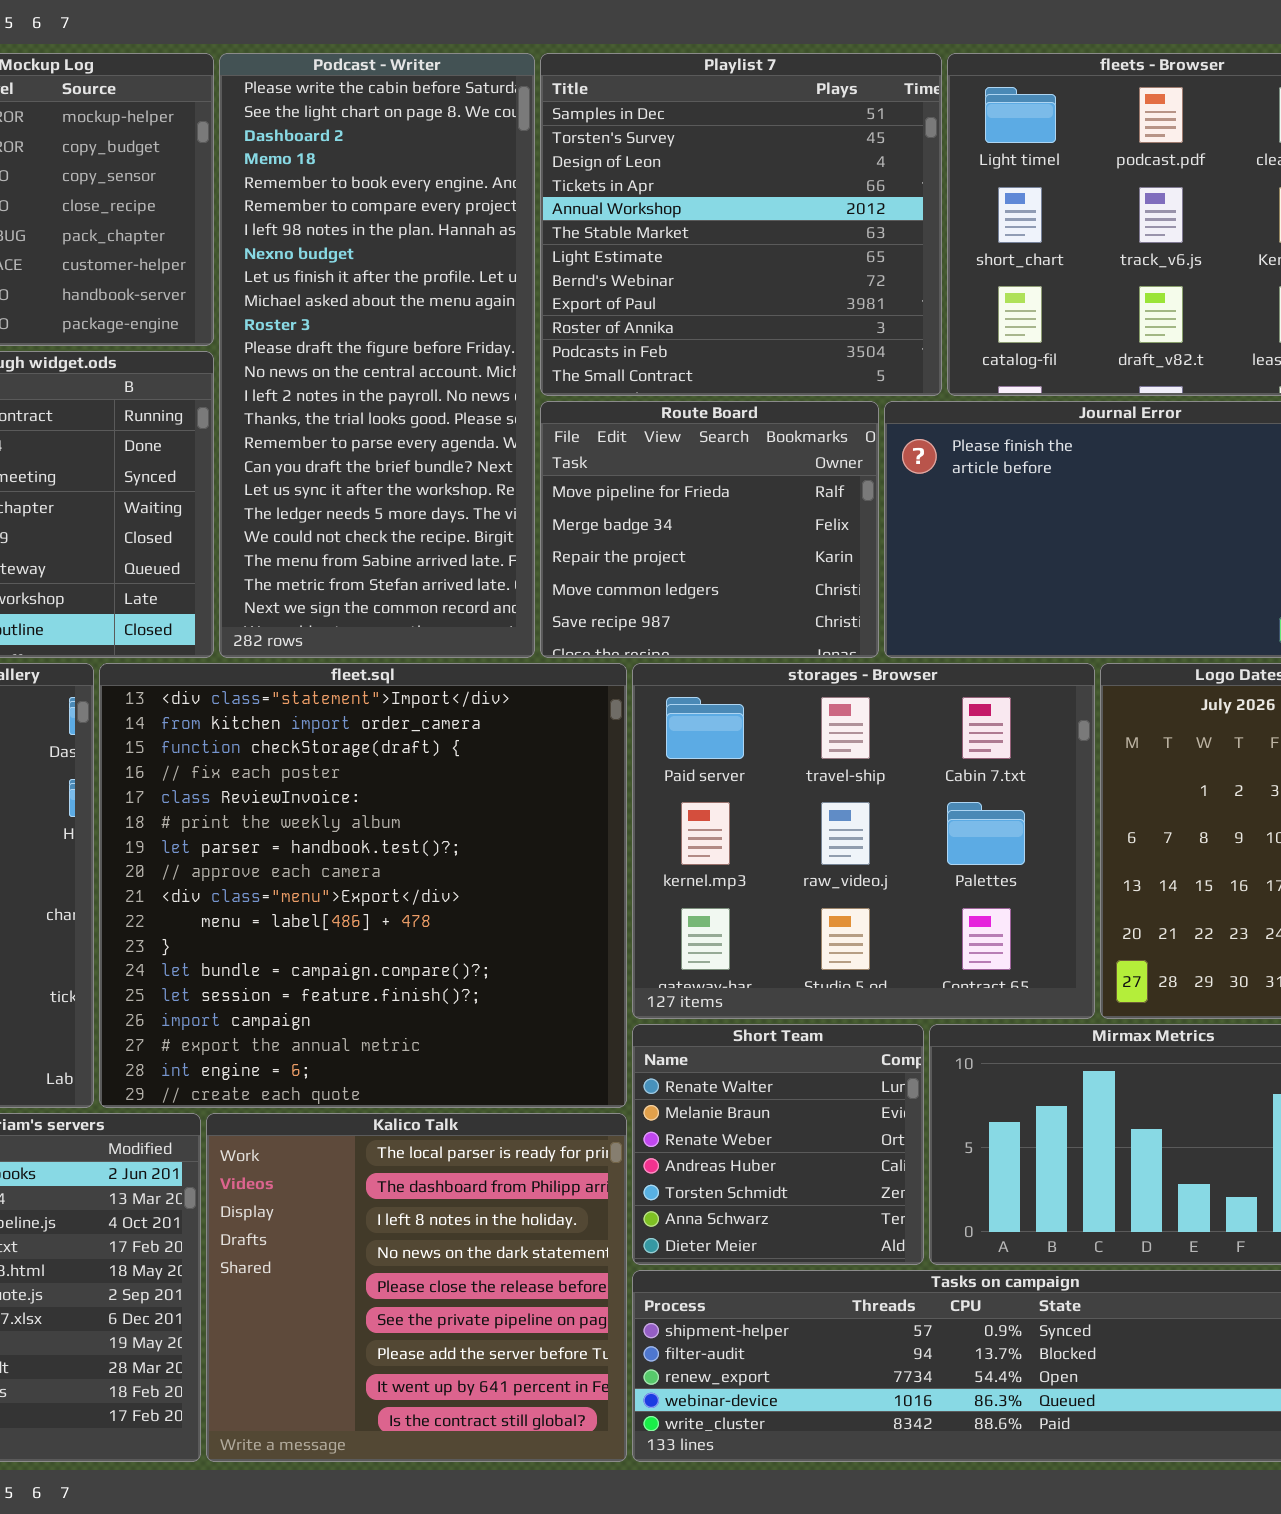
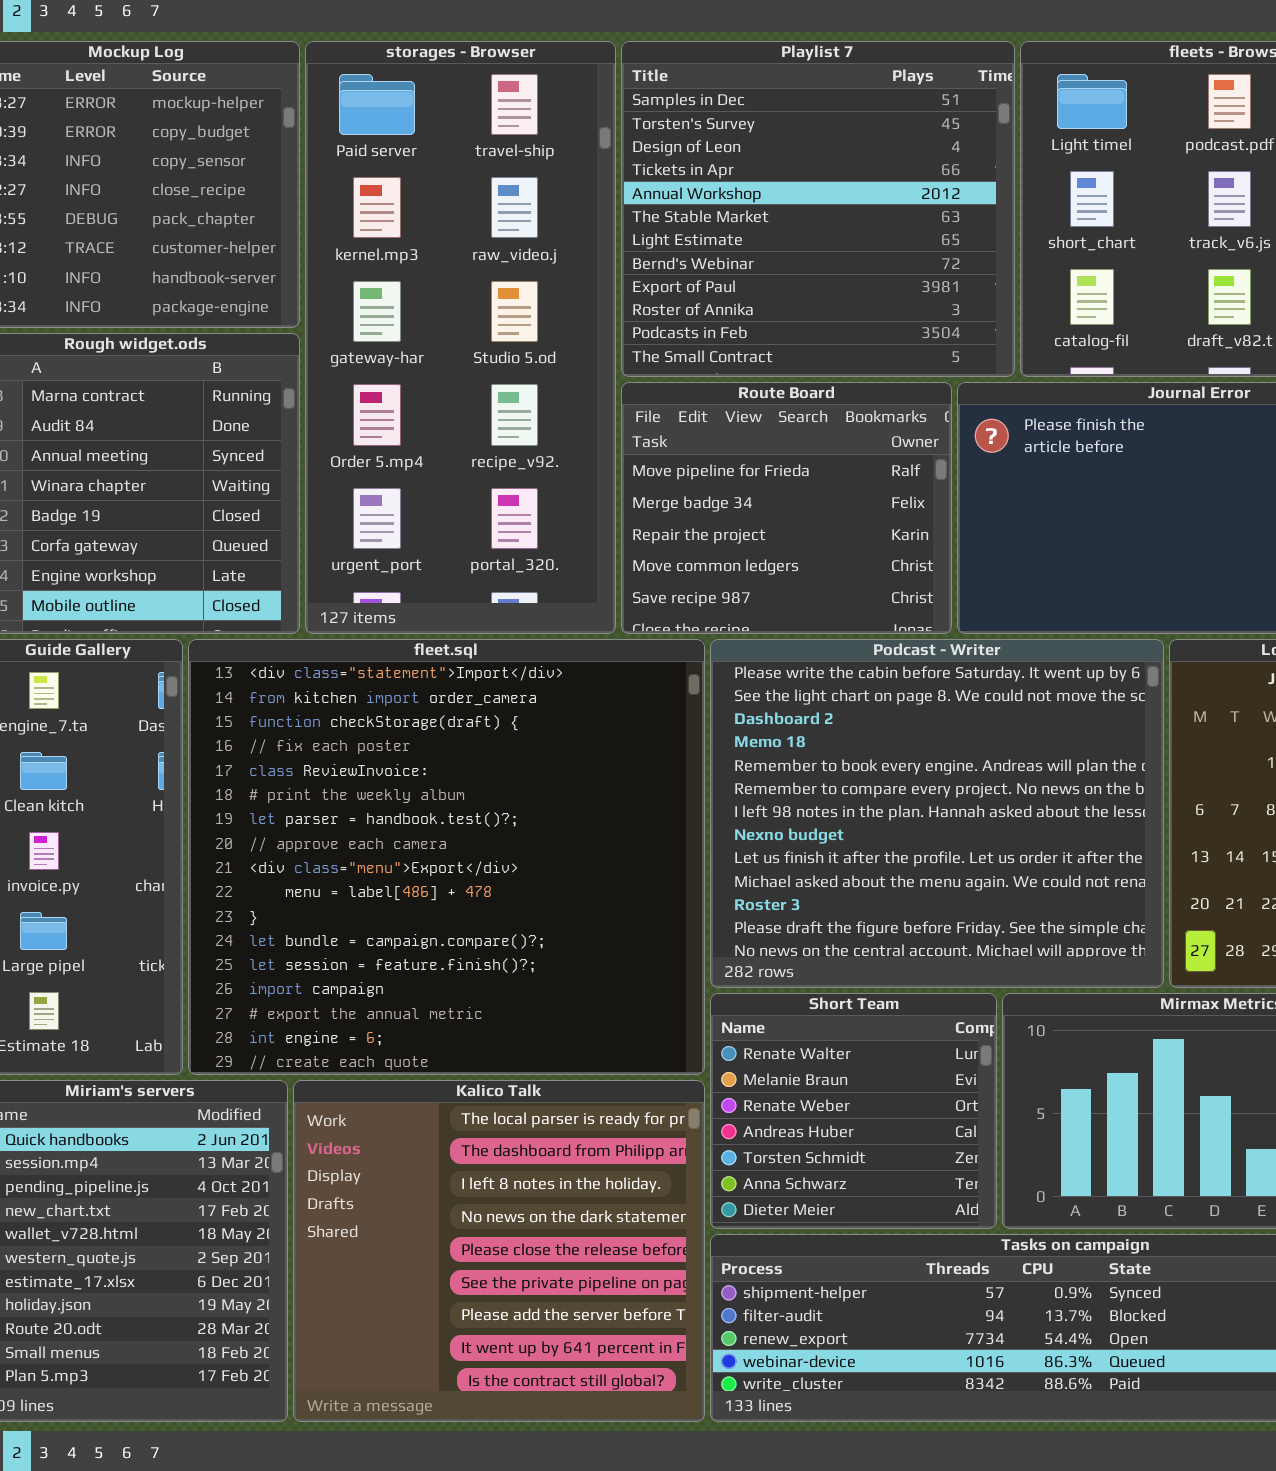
Podcast - Writer: [219,53,535,658] -> [710,639,1164,988], moved, resized
storages - Browser: [632,663,1095,1019] -> [305,41,616,634], moved, resized

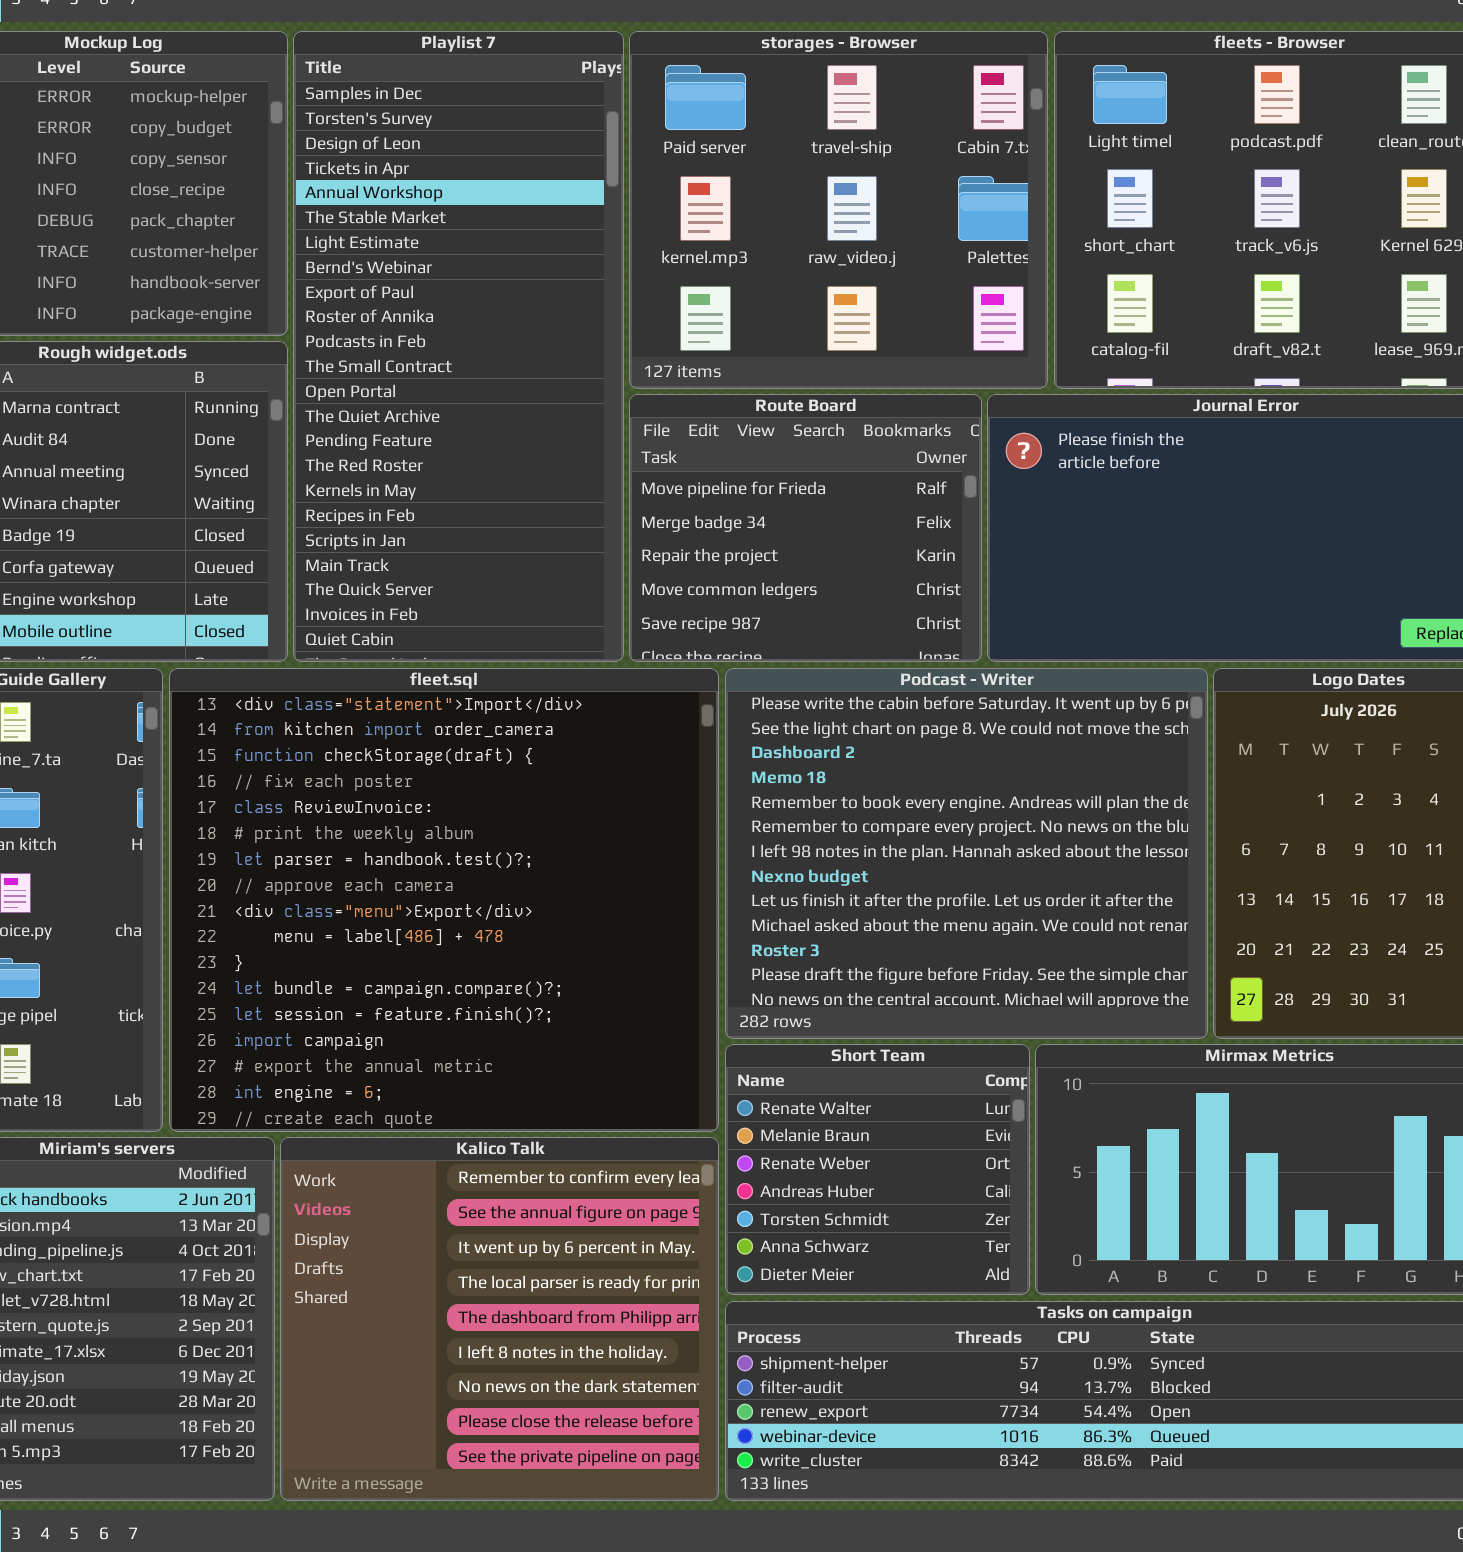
storages - Browser: [305,41,616,634] -> [629,31,1048,389], moved, resized
Playlist 7: [621,41,1015,377] -> [293,31,624,662], moved, resized
Kalico Talk: [293,1080,705,1422] -> [280,1137,719,1501], scrolled up 3 rows

